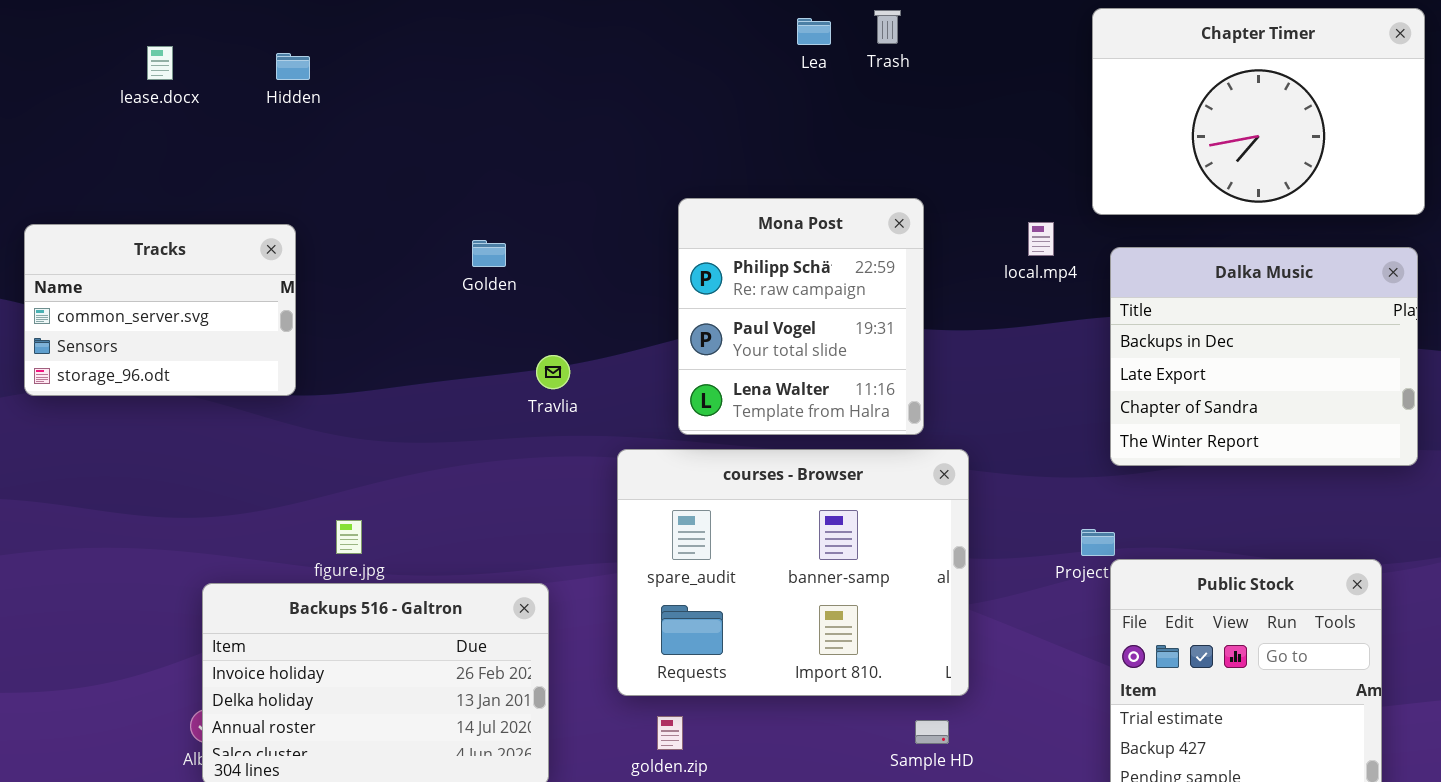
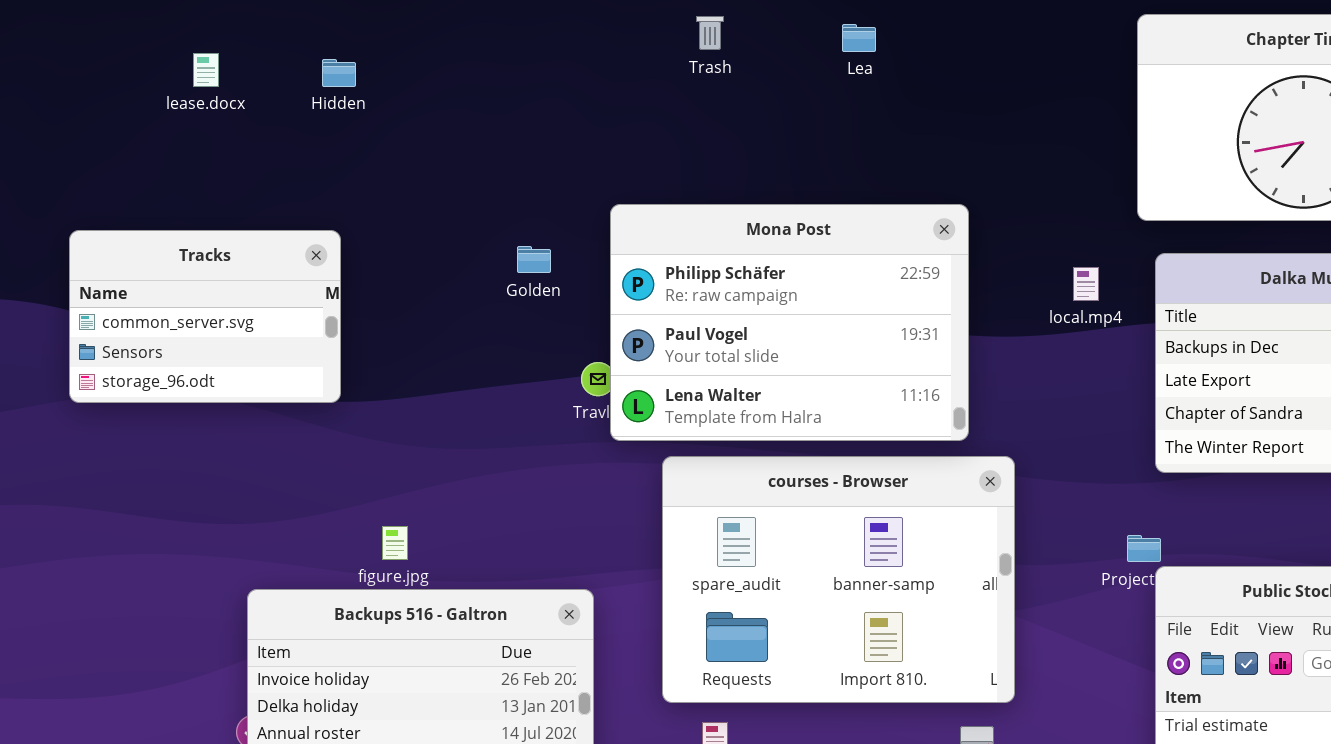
Trash: [874,10,901,44] -> [696,16,724,50], moved
Mona Post: [678,198,924,435] -> [610,204,969,441], resized
local.mp4: [1028,222,1054,256] -> [1073,267,1099,301], moved

